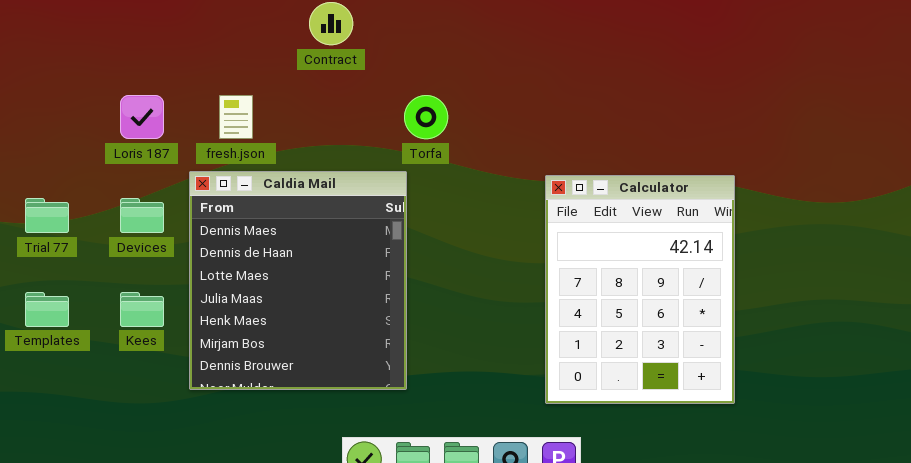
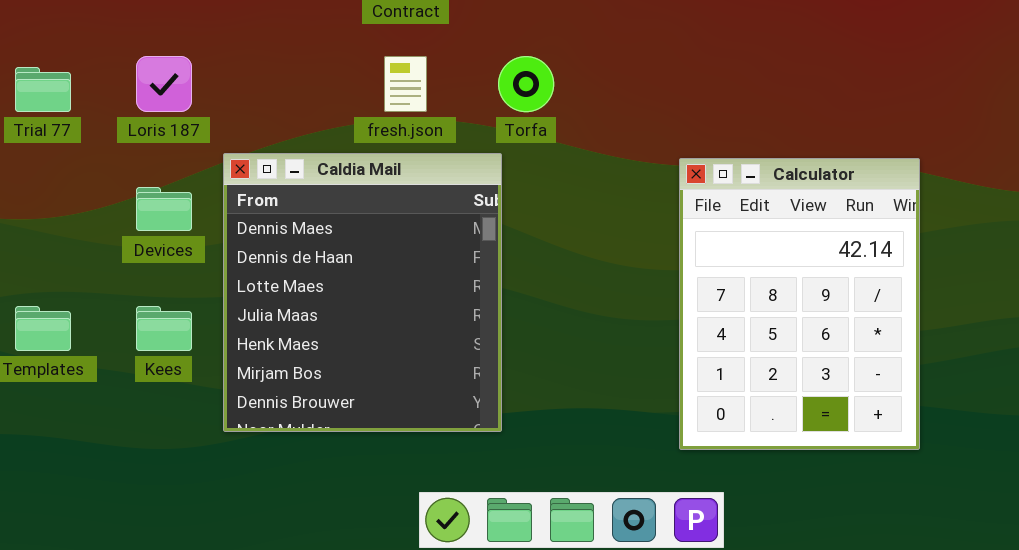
fresh.json: [219,95,253,139] -> [384,56,427,112], moved
Trial 77: [25,198,69,233] -> [15,67,71,112], moved

